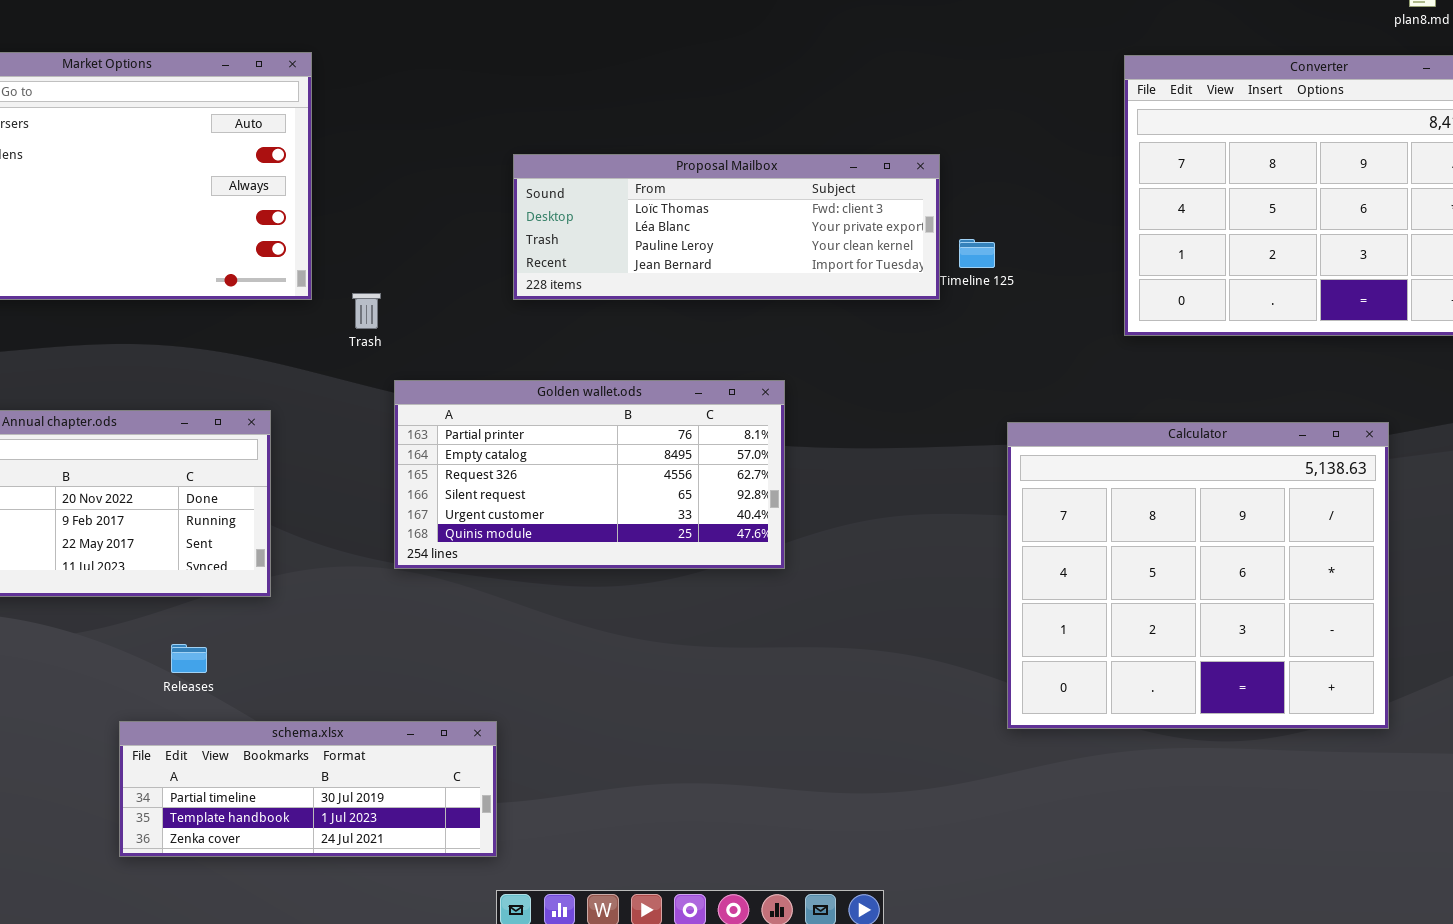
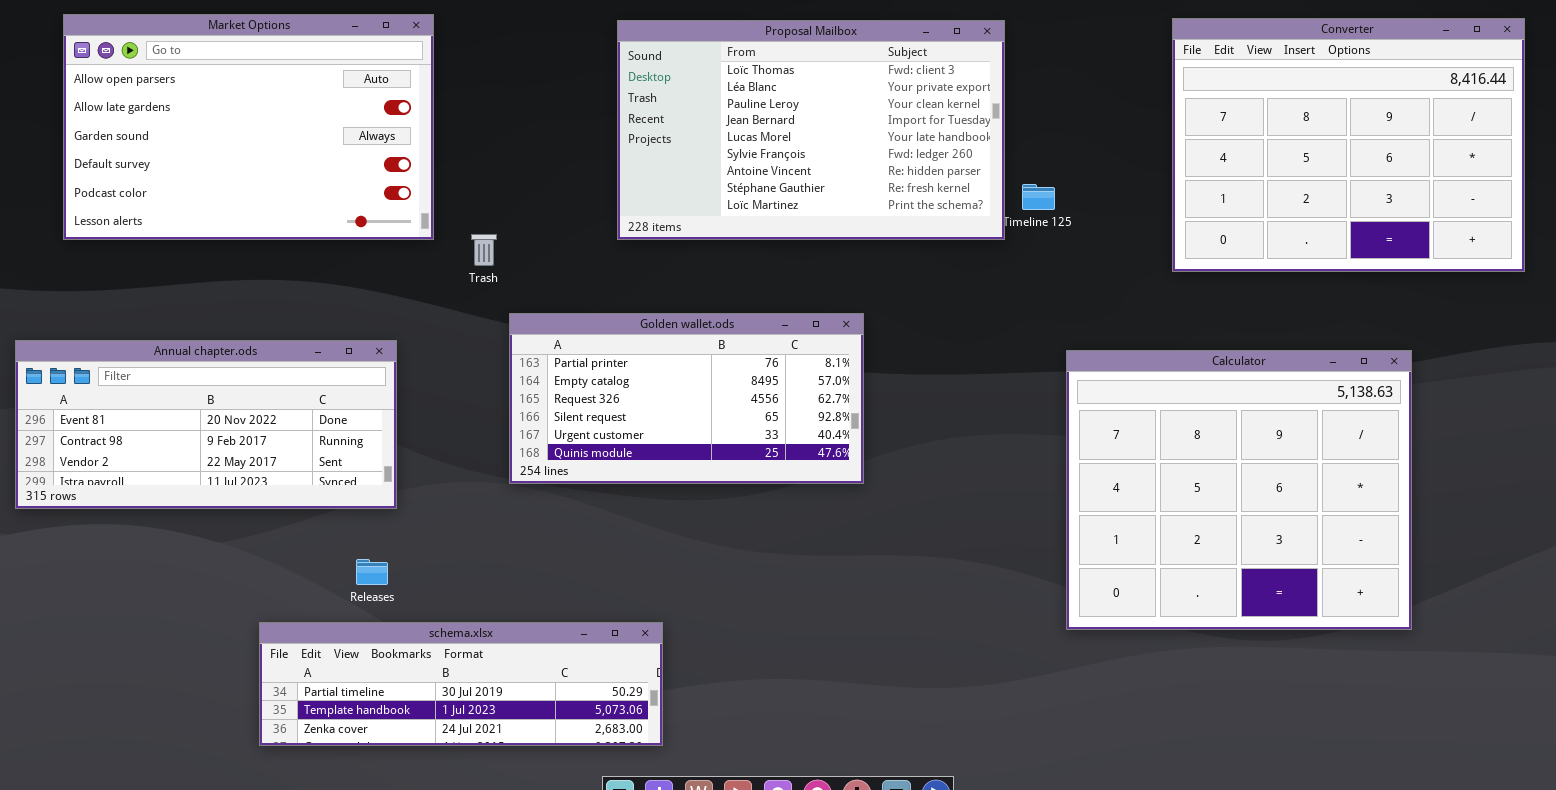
Proposal Mailbox: [513,154,940,300] -> [617,20,1005,240], resized
Releases: [171,644,207,673] -> [356,559,388,585], moved
schema.xlsx: [119,721,497,857] -> [259,622,663,746], resized

